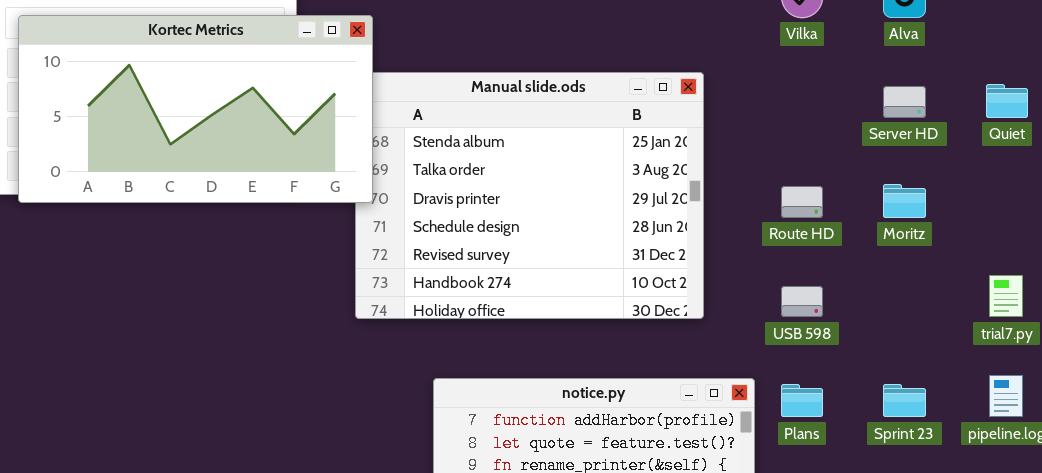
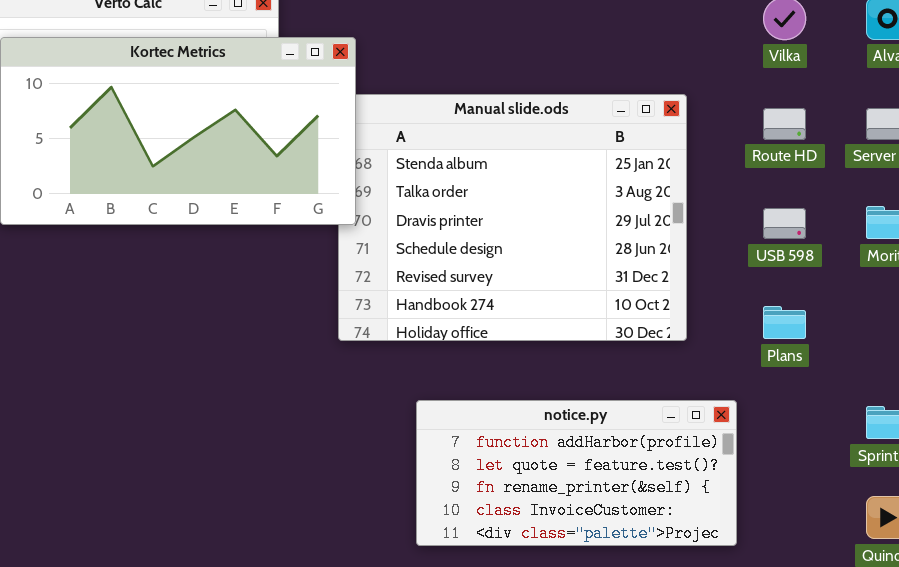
Route HD: [781,186,823,218] -> [763,108,806,140], moved
USB 598: [781,286,823,317] -> [763,208,806,239], moved
Plans: [781,384,823,417] -> [763,306,806,339], moved

